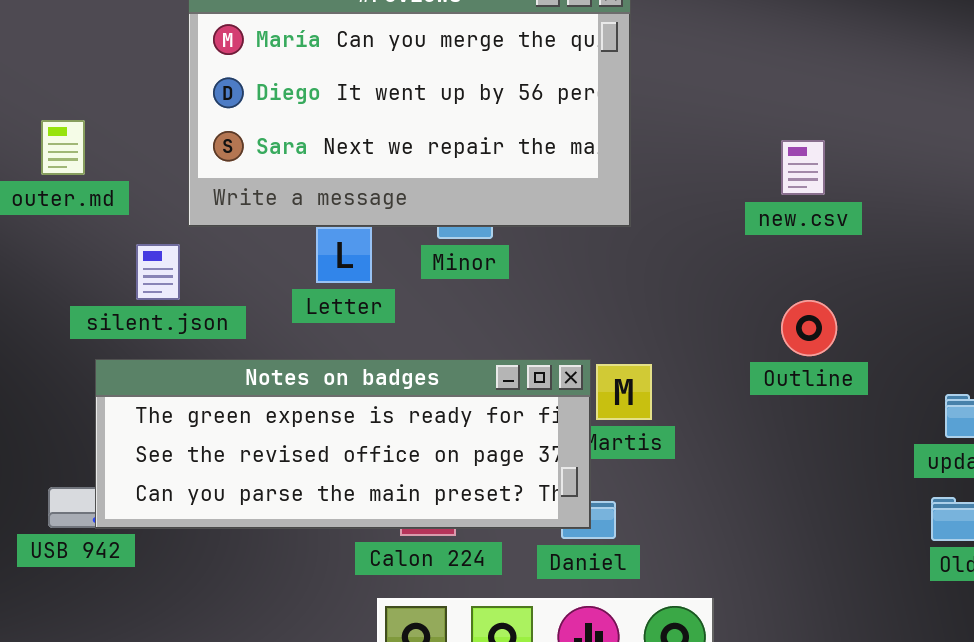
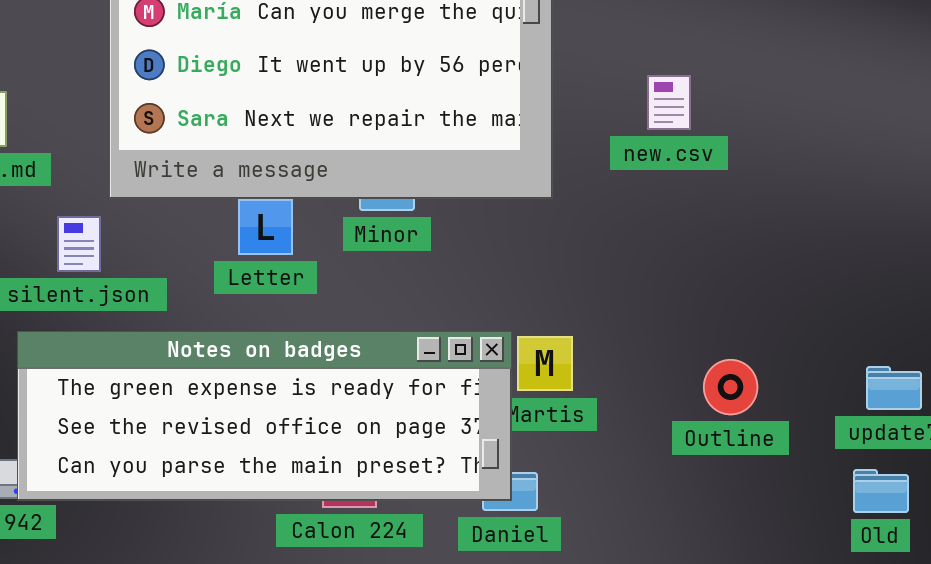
new.csv: [781,140,825,195] -> [647,75,691,130], moved
Outline: [781,300,837,356] -> [703,359,758,415], moved

